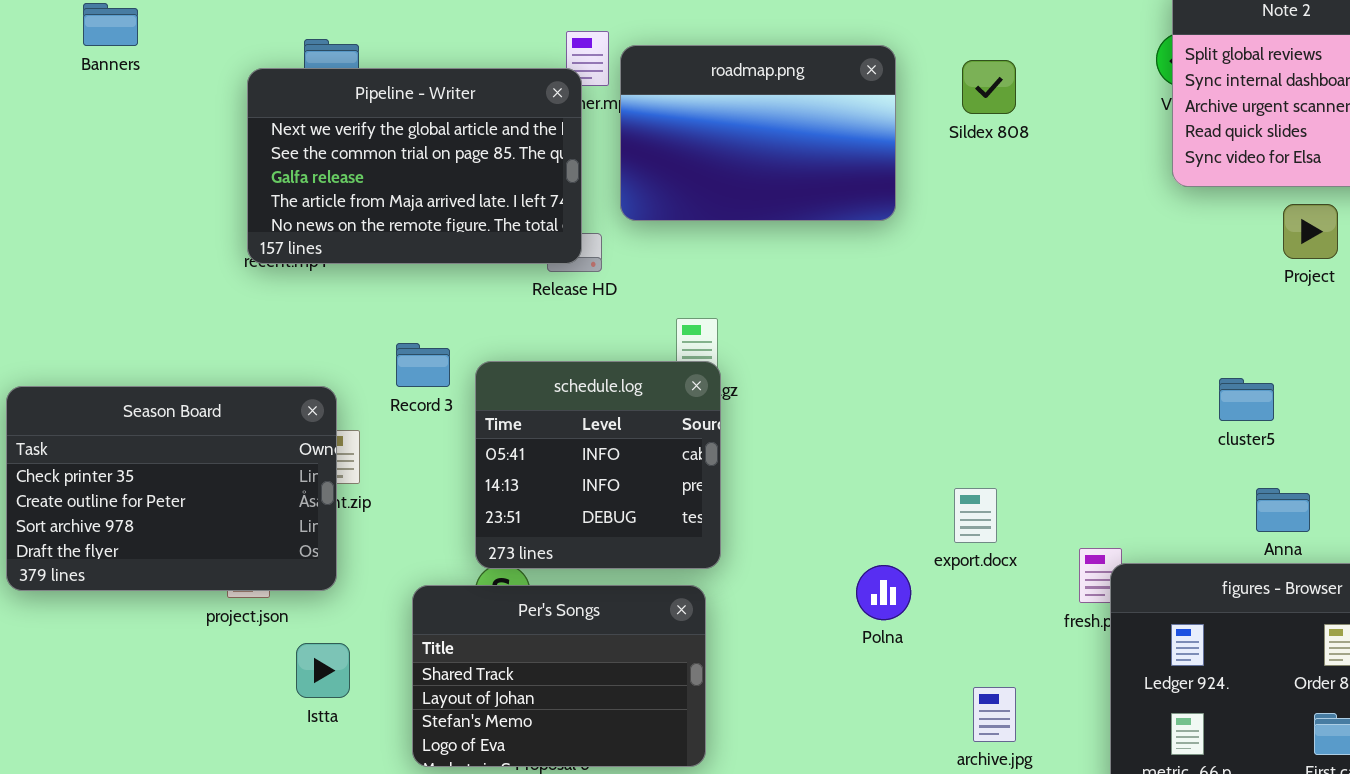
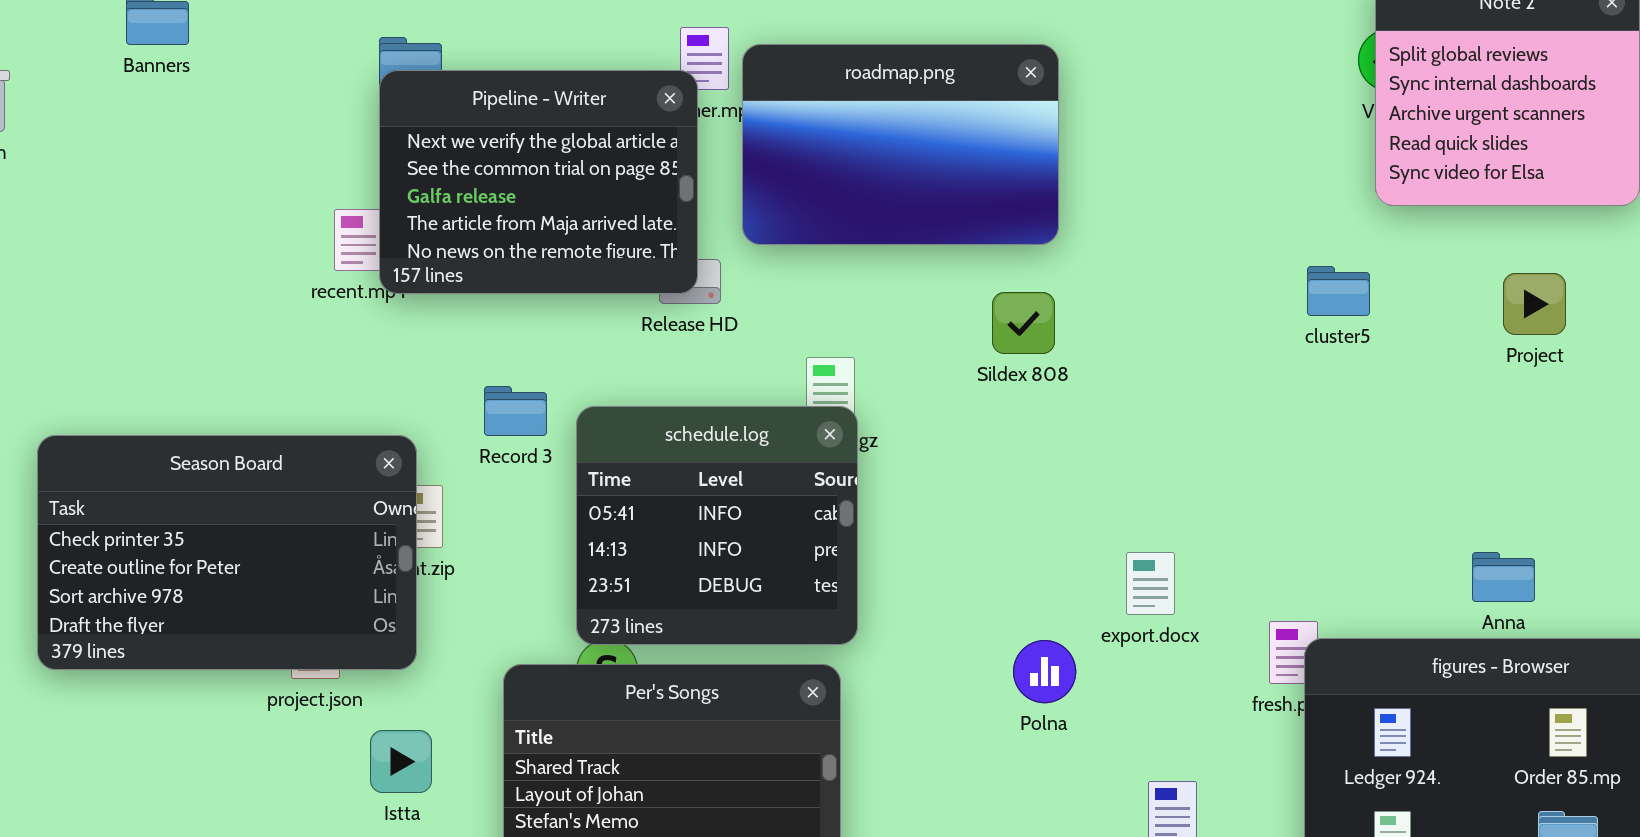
Sildex 808: [962,60,1016,114] -> [992,292,1055,354], moved
Pipeline - Writer: [247,68,582,264] -> [379,70,698,294], resized
Project: [1283,204,1338,259] -> [1503,273,1566,335], moved
cluster5: [1219,378,1274,421] -> [1307,266,1370,316], moved

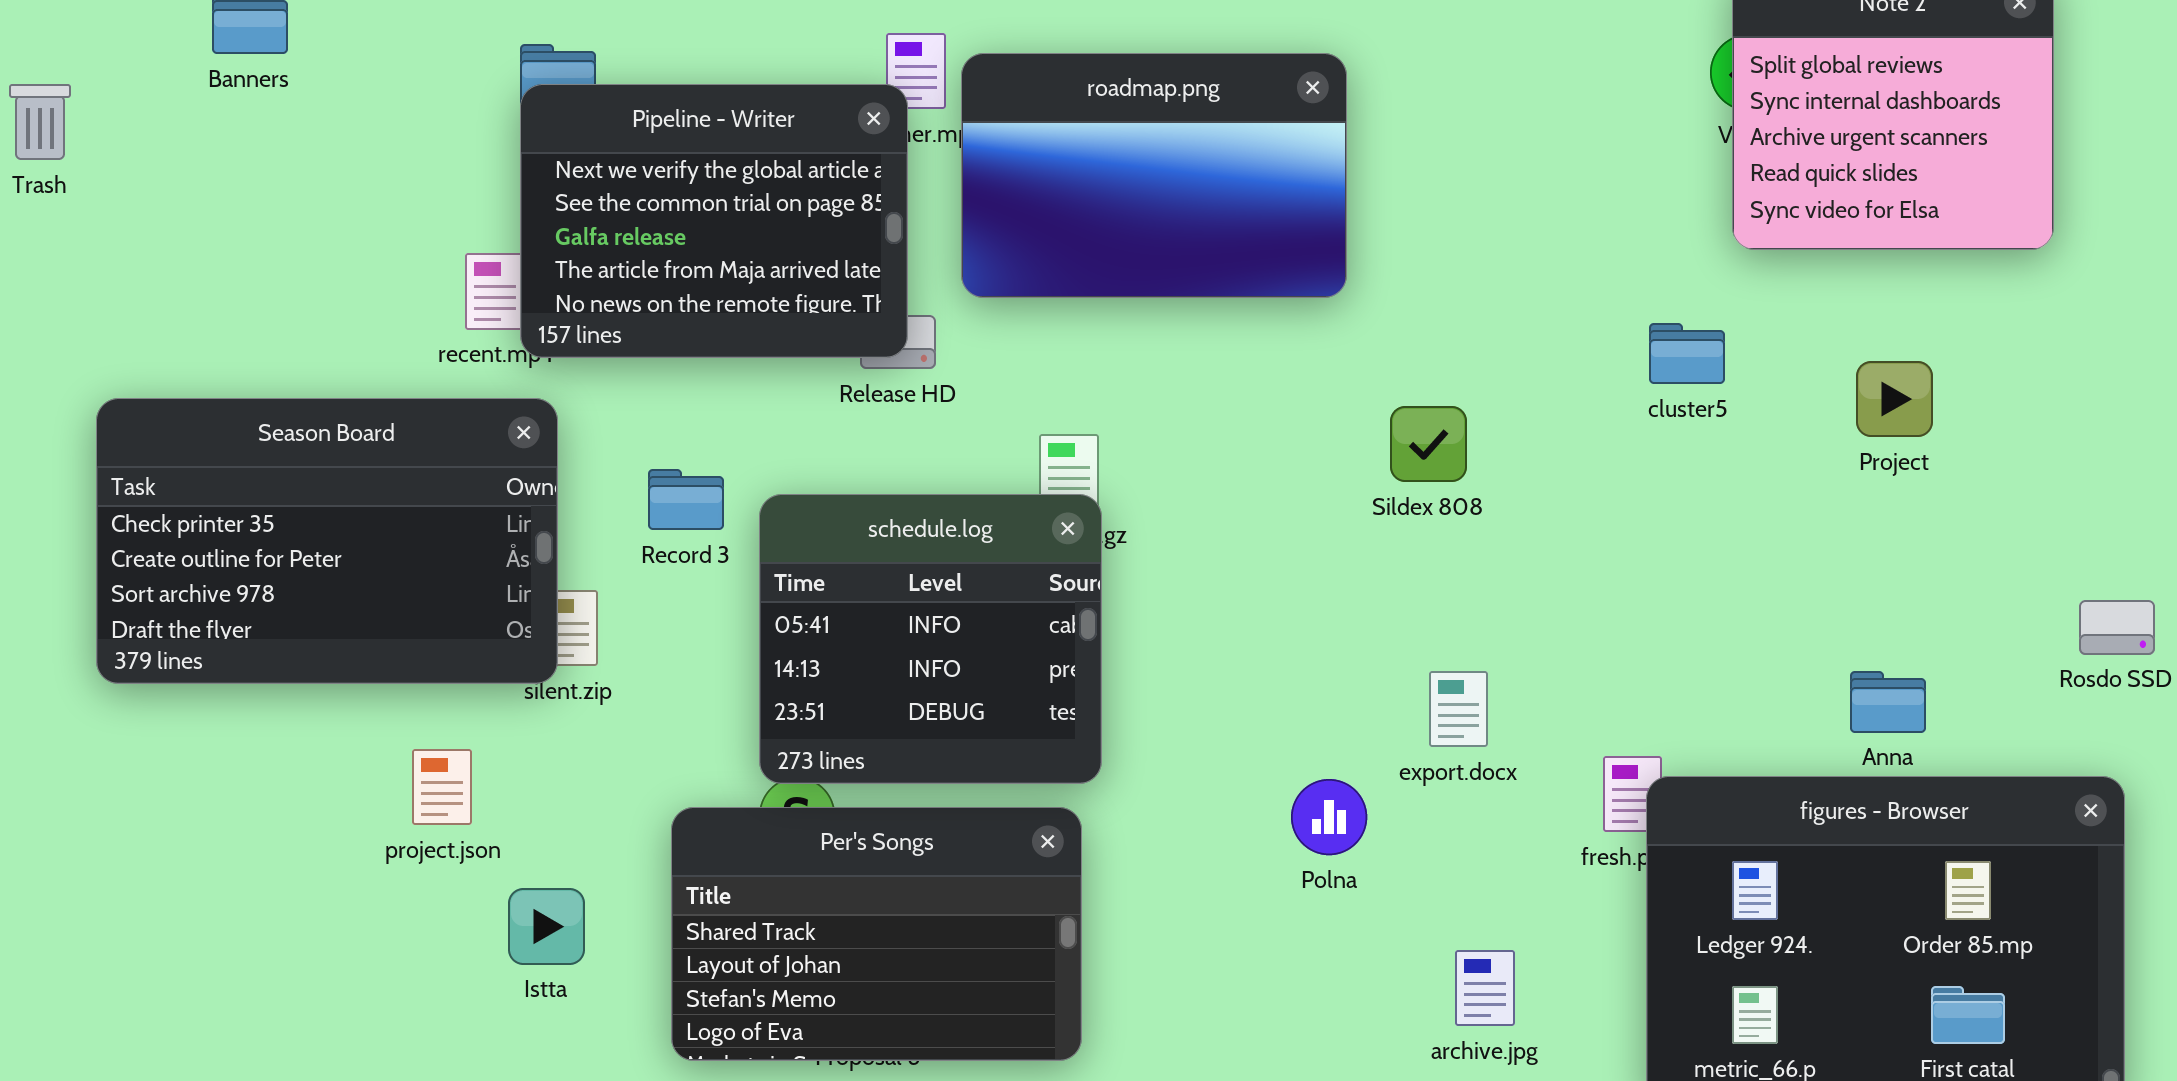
Project: [1503,273,1566,335] -> [1856,361,1933,437], moved
Sildex 808: [992,292,1055,354] -> [1390,406,1467,482], moved
Season Board: [37,435,417,670] -> [96,398,558,684], moved

